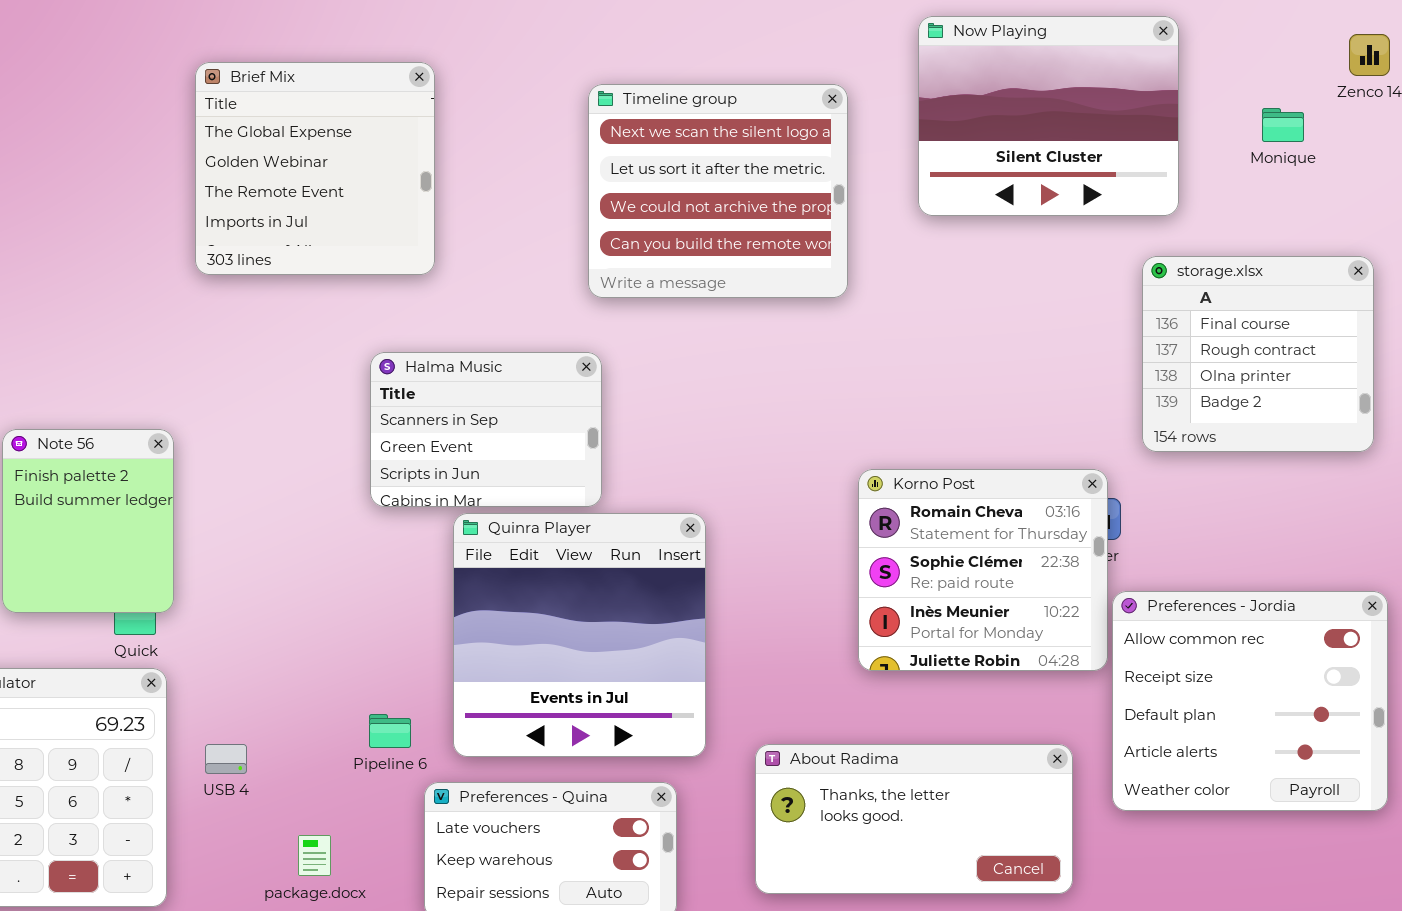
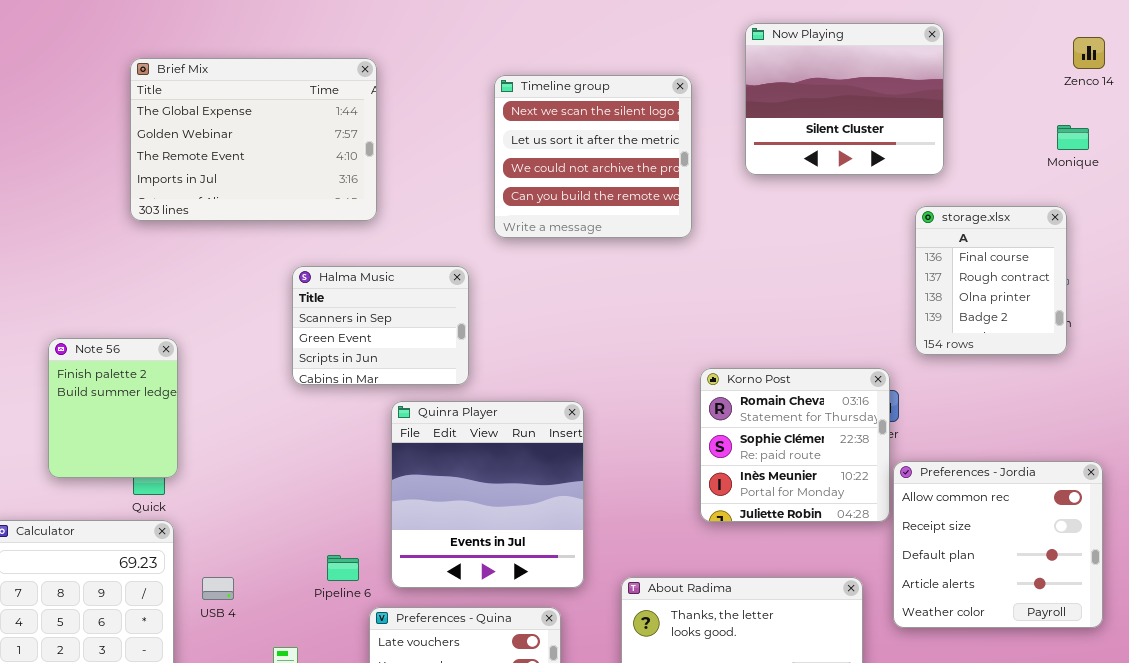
Brief Mix: [195,62,435,275] -> [130,58,377,221], resized
Monique: [1262,108,1304,142] -> [1057,125,1089,150], moved
storage.xlsx: [1142,256,1374,452] -> [915,206,1067,355], resized
Halma Music: [370,352,602,507] -> [292,266,469,385], moved

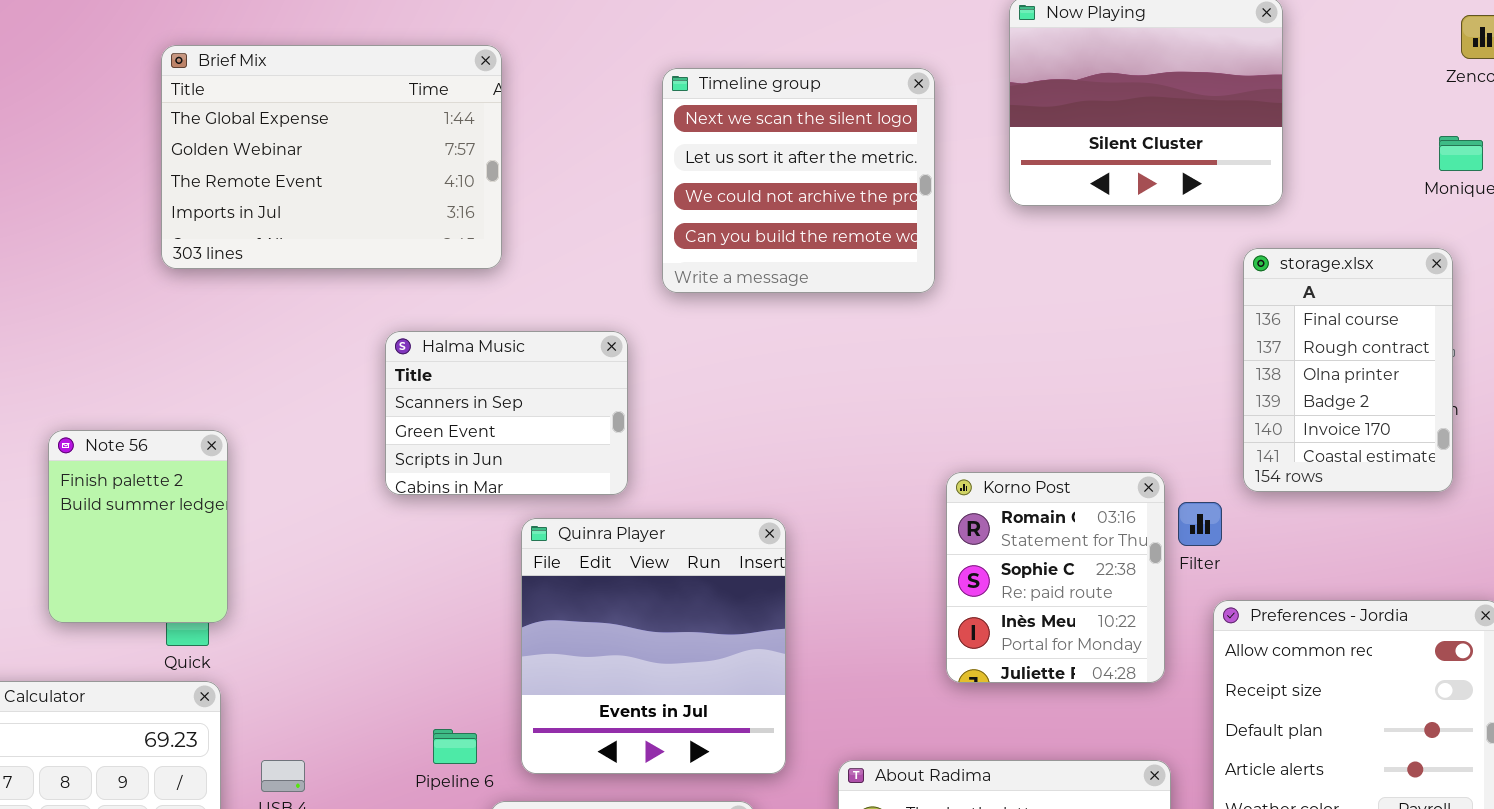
storage.xlsx: [915,206,1067,355] -> [1243,248,1453,492], resized
Korno Post: [700,368,890,522] -> [946,472,1165,683], resized

